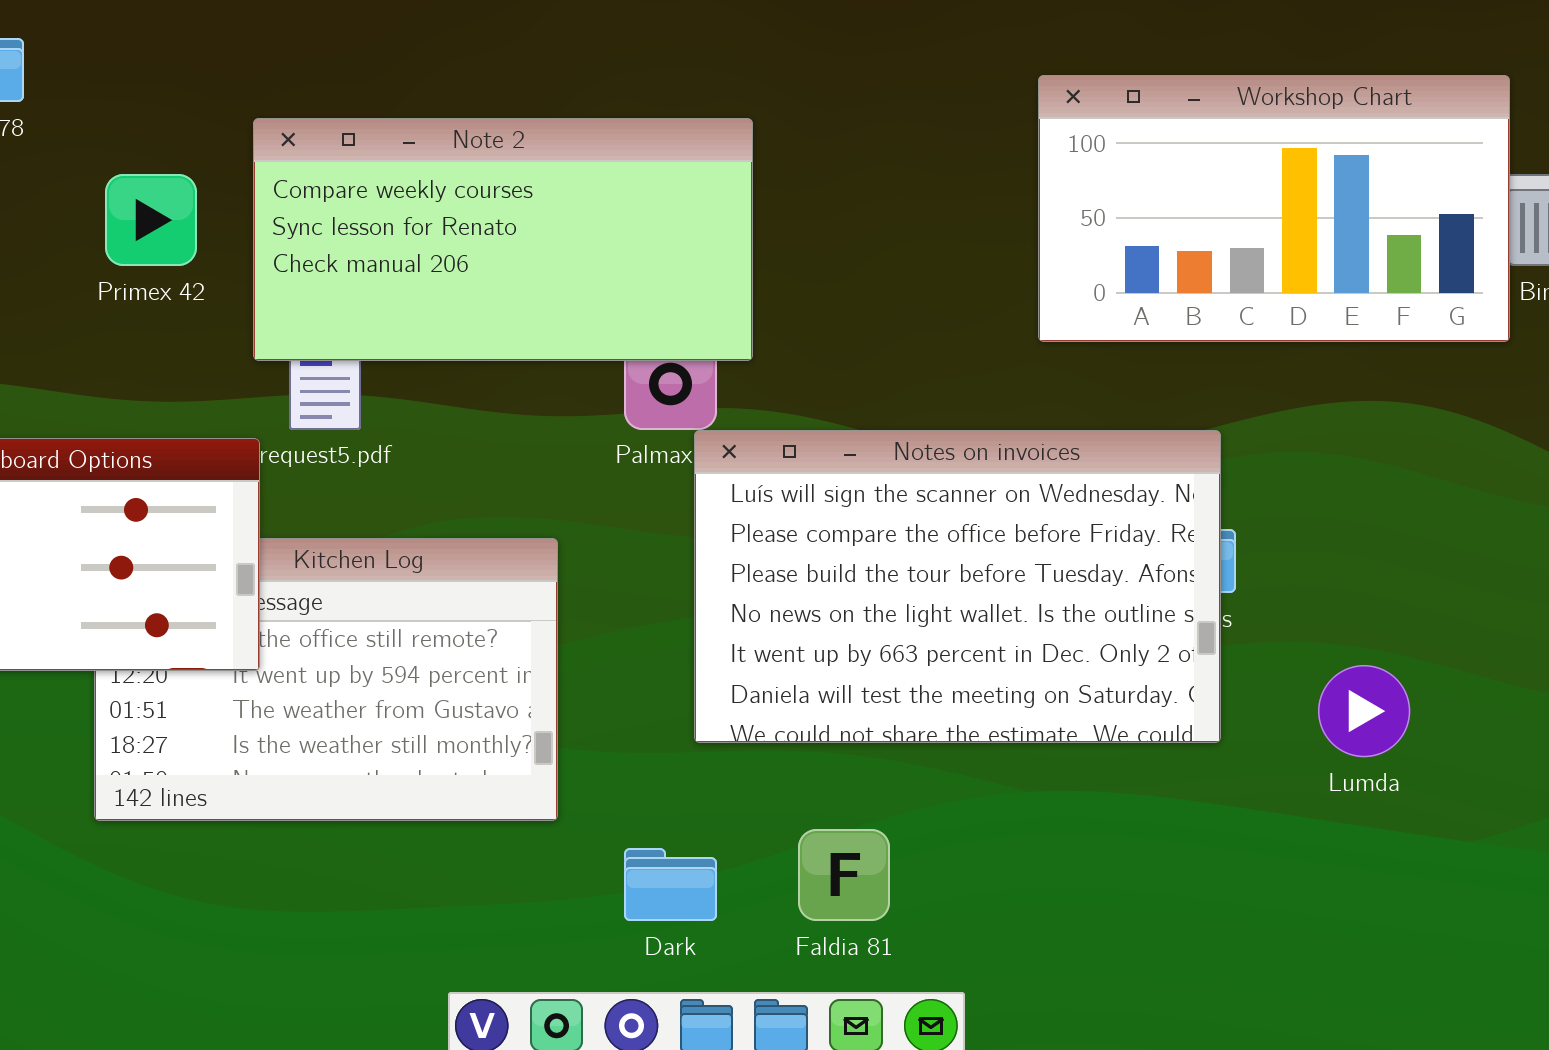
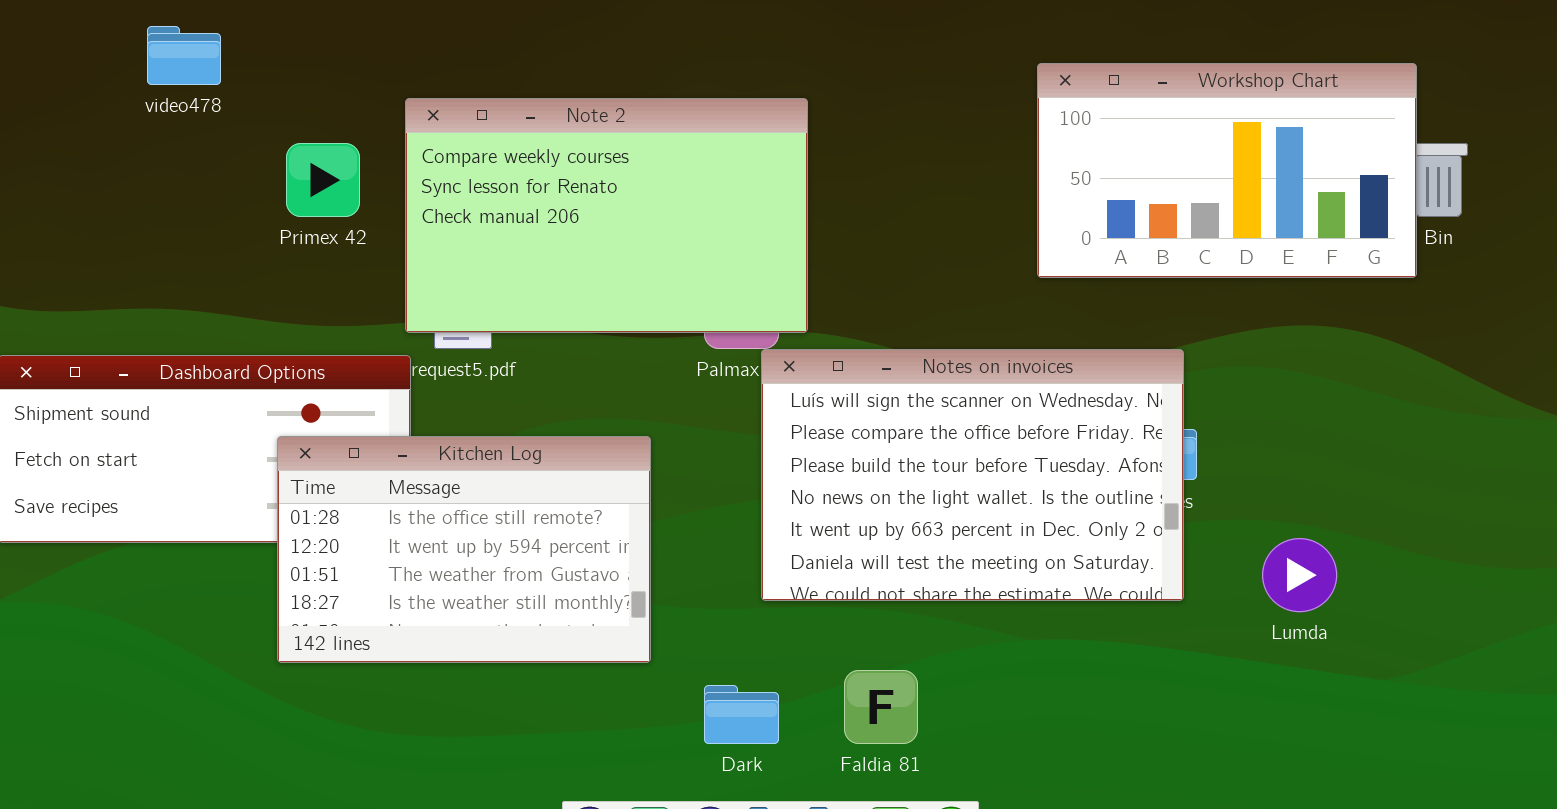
Note 2: [253,118,753,361] -> [405,98,808,333], resized
Kitchen Log: [94,538,558,821] -> [277,436,651,663], raised

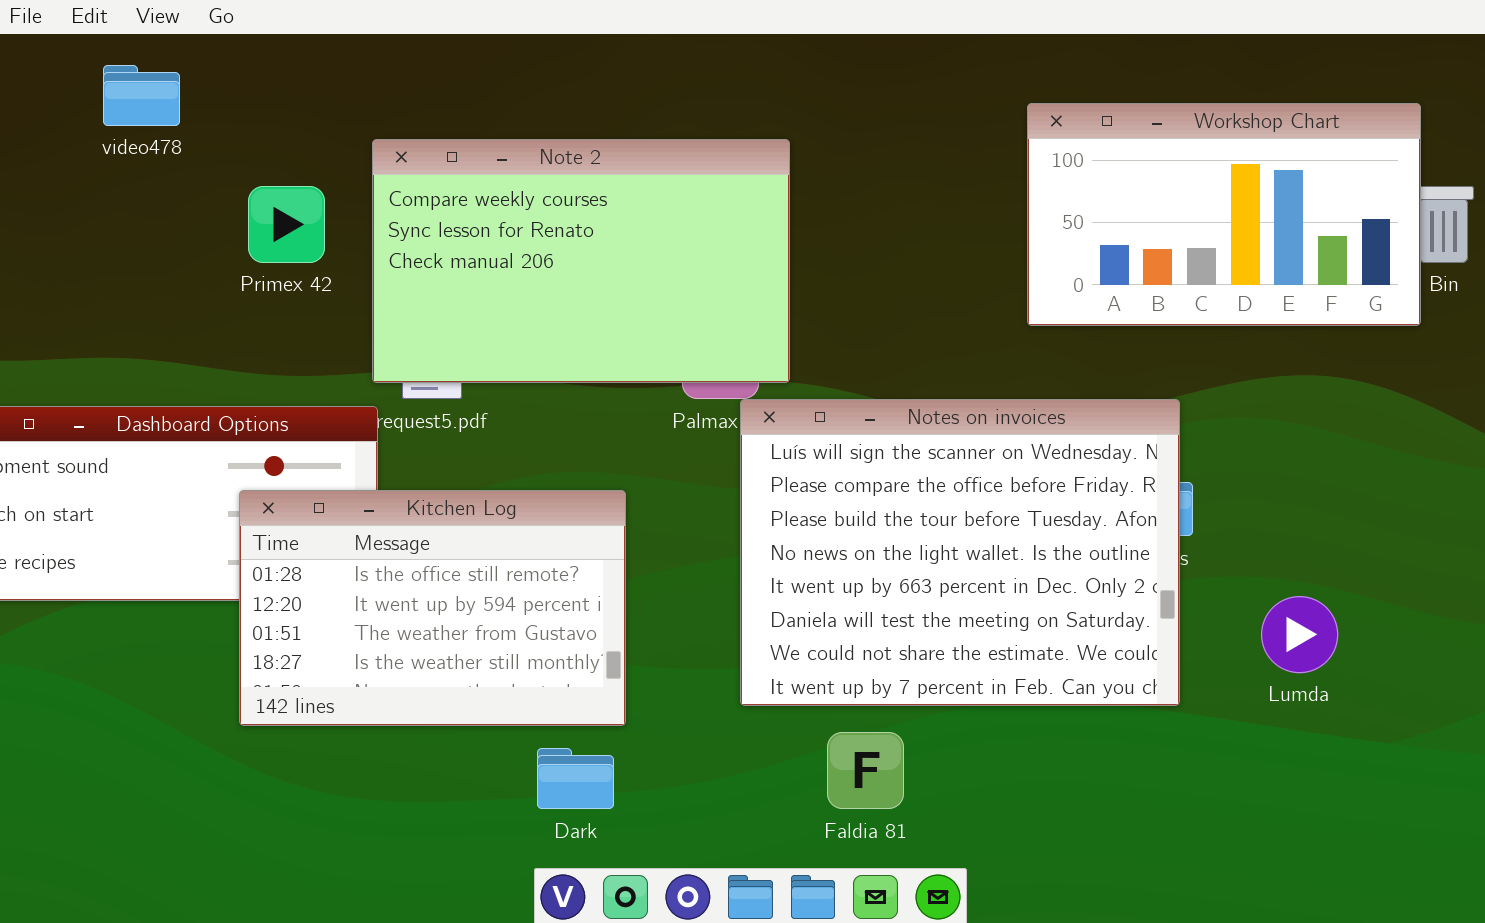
Notes on invoices: [761,349,1184,601] -> [740,399,1180,706], resized
Dark: [704,685,779,744] -> [537,748,614,809], moved

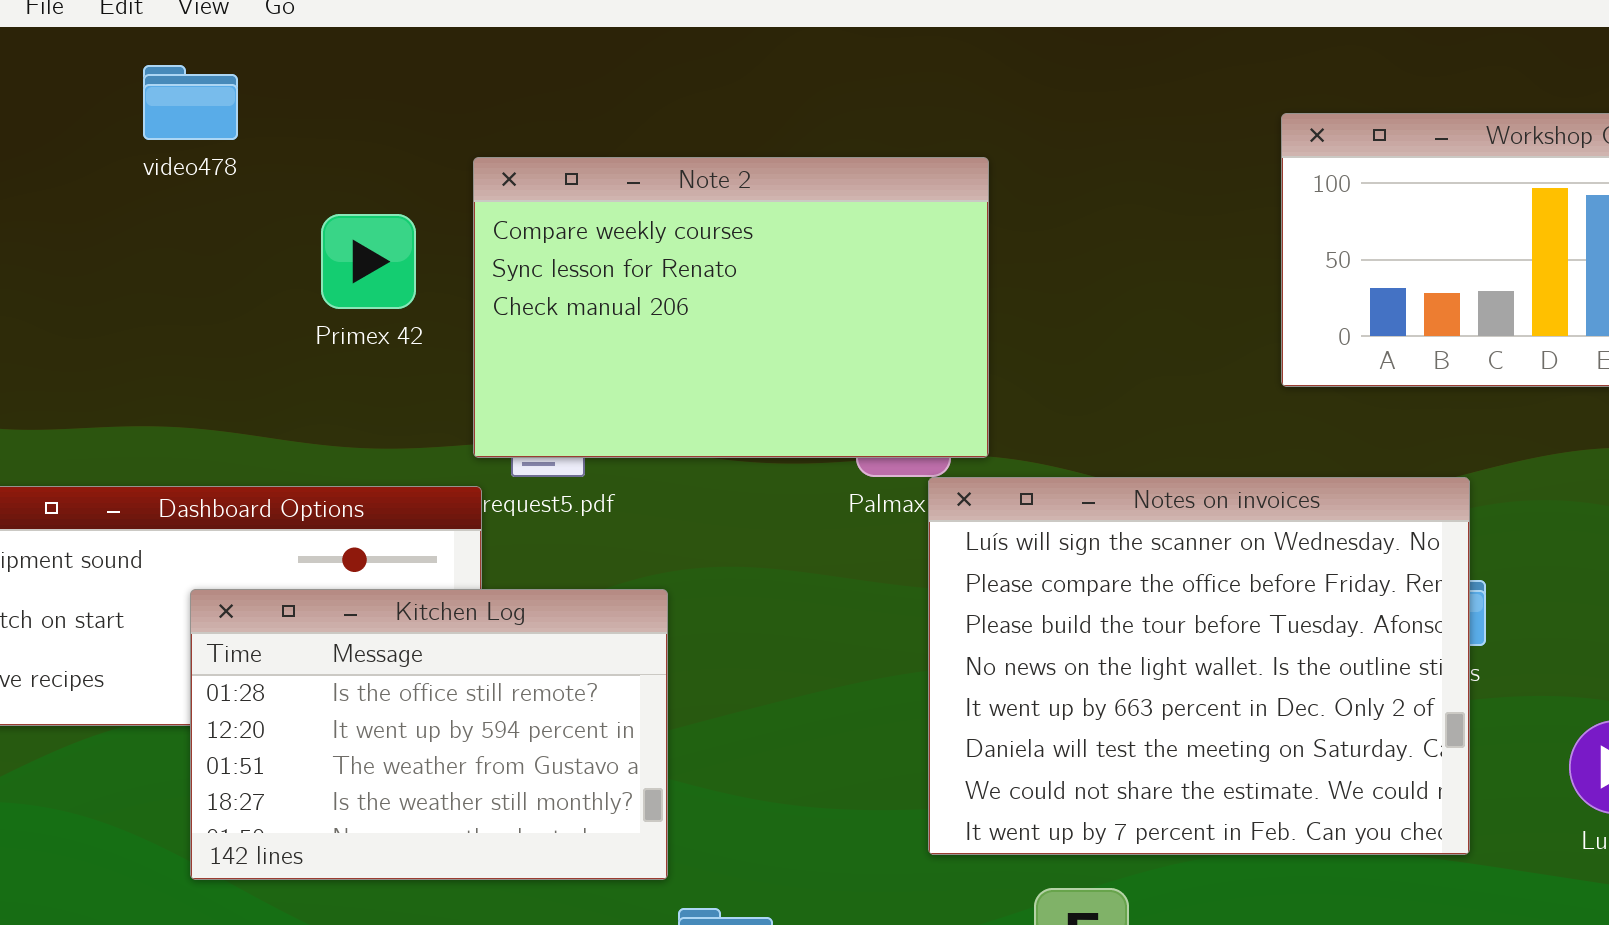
Kitchen Log: [239,490,626,726] -> [190,589,668,880], moved

